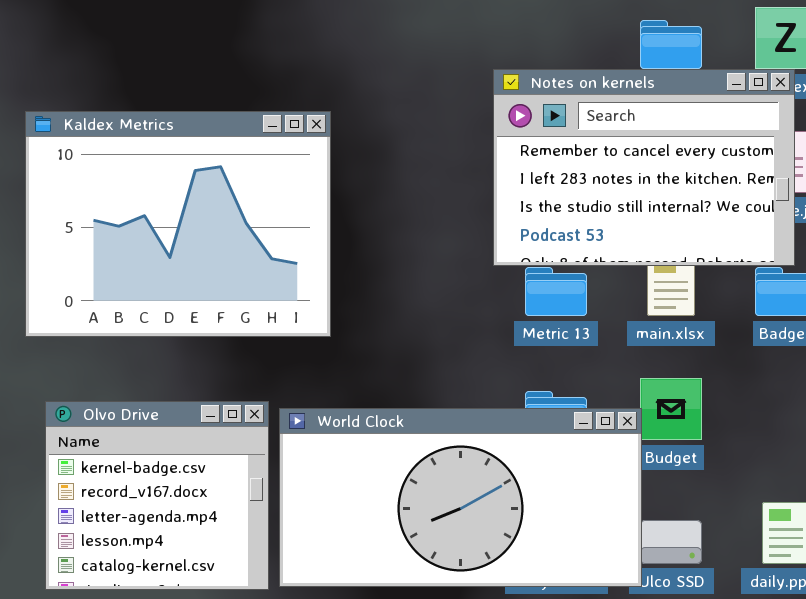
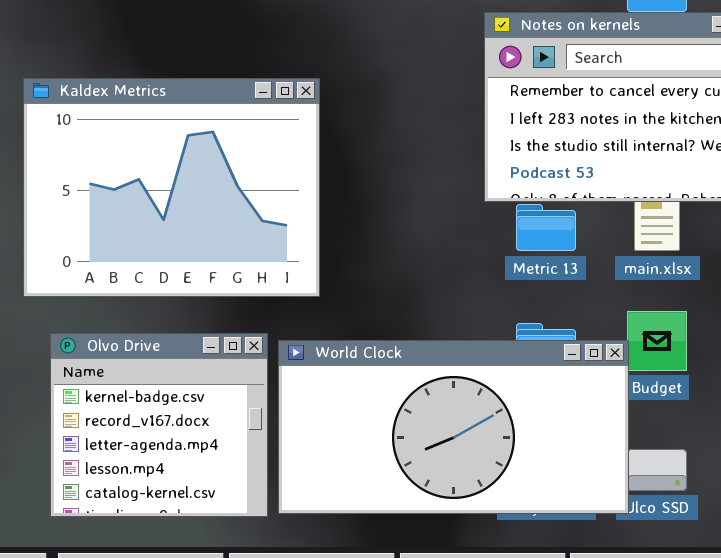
Kaldex Metrics: [25,111,331,337] -> [23,78,320,297], moved

